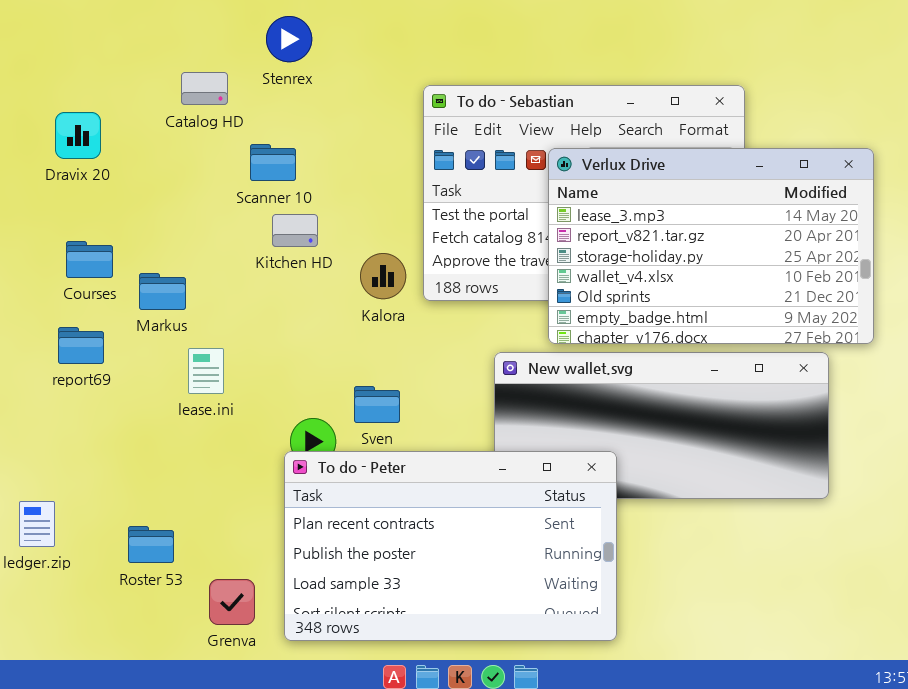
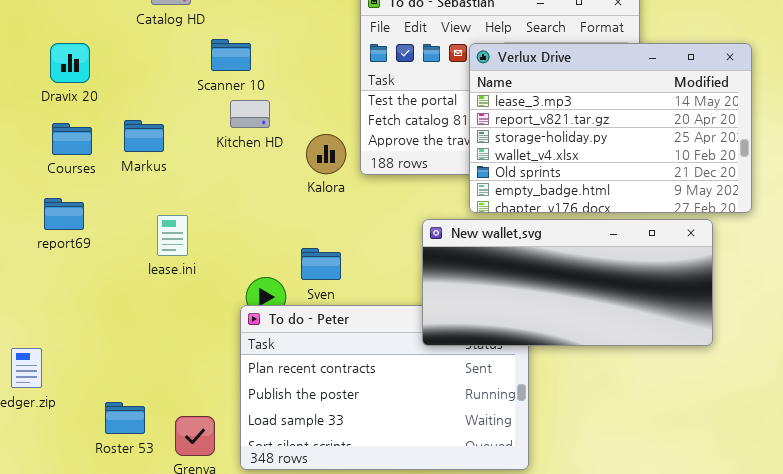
Dravix 20: [55,112,101,159] -> [50,43,90,83], moved
Markus: [139,273,186,310] -> [124,120,164,152], moved
New wallet.svg: [494,352,829,499] -> [422,219,713,346], raised
Roster 53: [128,526,174,563] -> [105,402,145,434], moved

